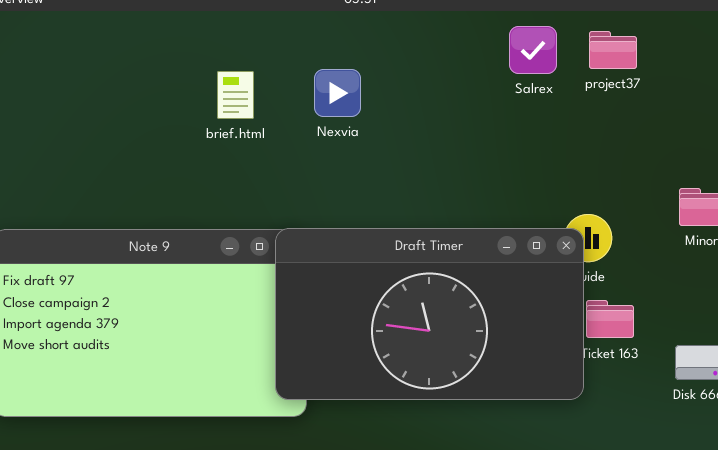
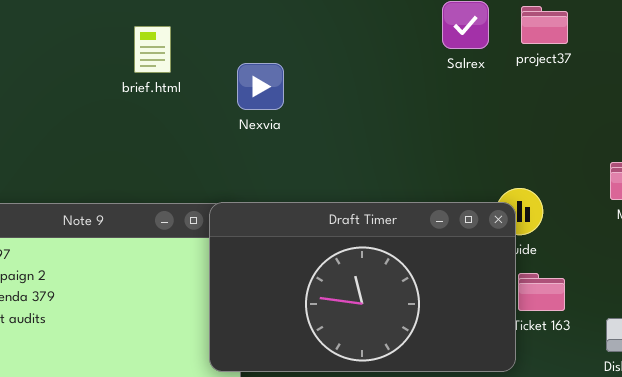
Nexvia: [314,69,361,117] -> [237,63,284,110], moved
brief.html: [217,71,254,119] -> [134,26,171,73], moved

